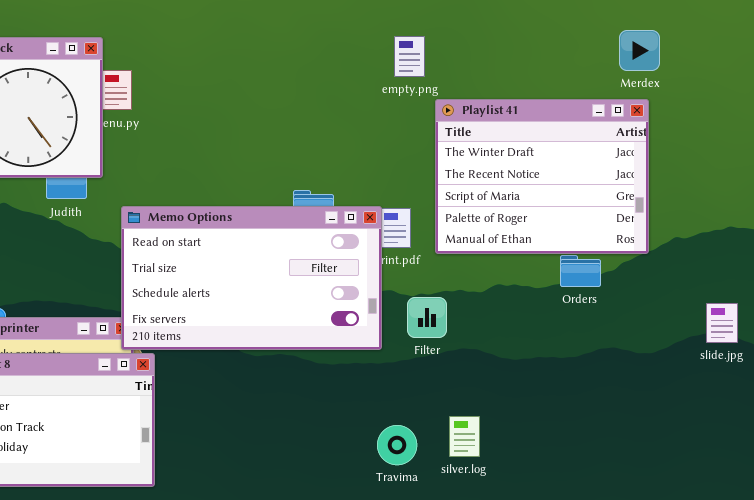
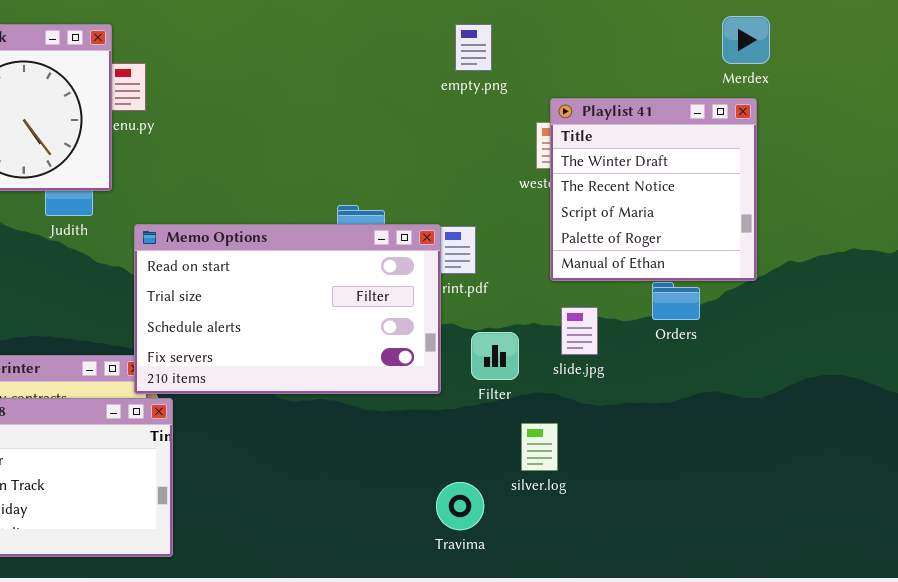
Playlist 41: [435,99,649,254] -> [550,98,757,281], resized
slide.jpg: [706,303,738,343] -> [561,307,598,355], moved
silver.log: [449,416,480,457] -> [521,423,558,471], moved

